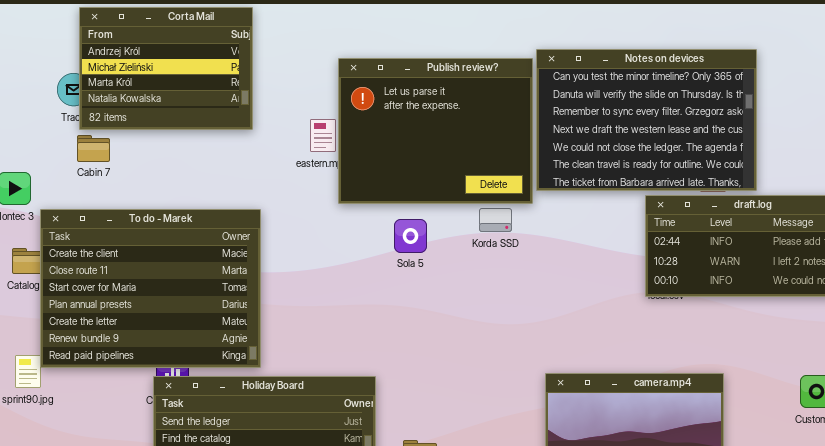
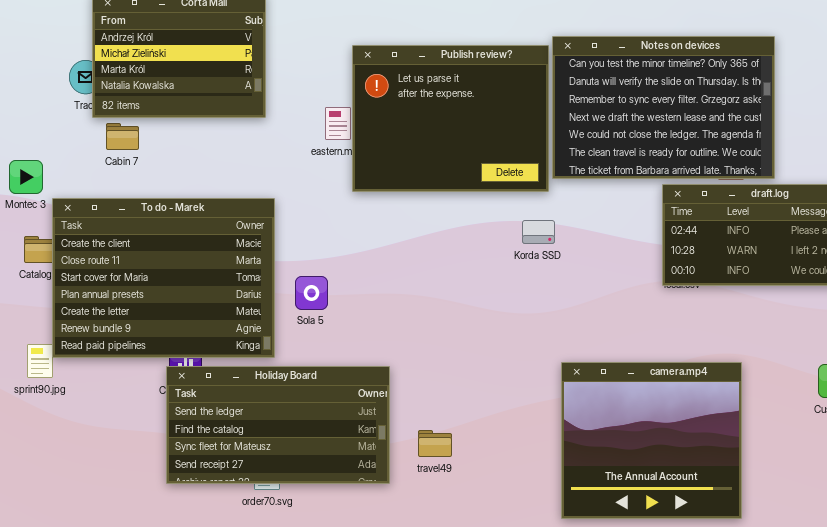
Cabin 7: [77,135,110,162] -> [106,123,139,150], moved
Korda SSD: [479,208,512,232] -> [522,220,555,244], moved
Sola 5: [394,219,427,253] -> [295,276,328,310], moved

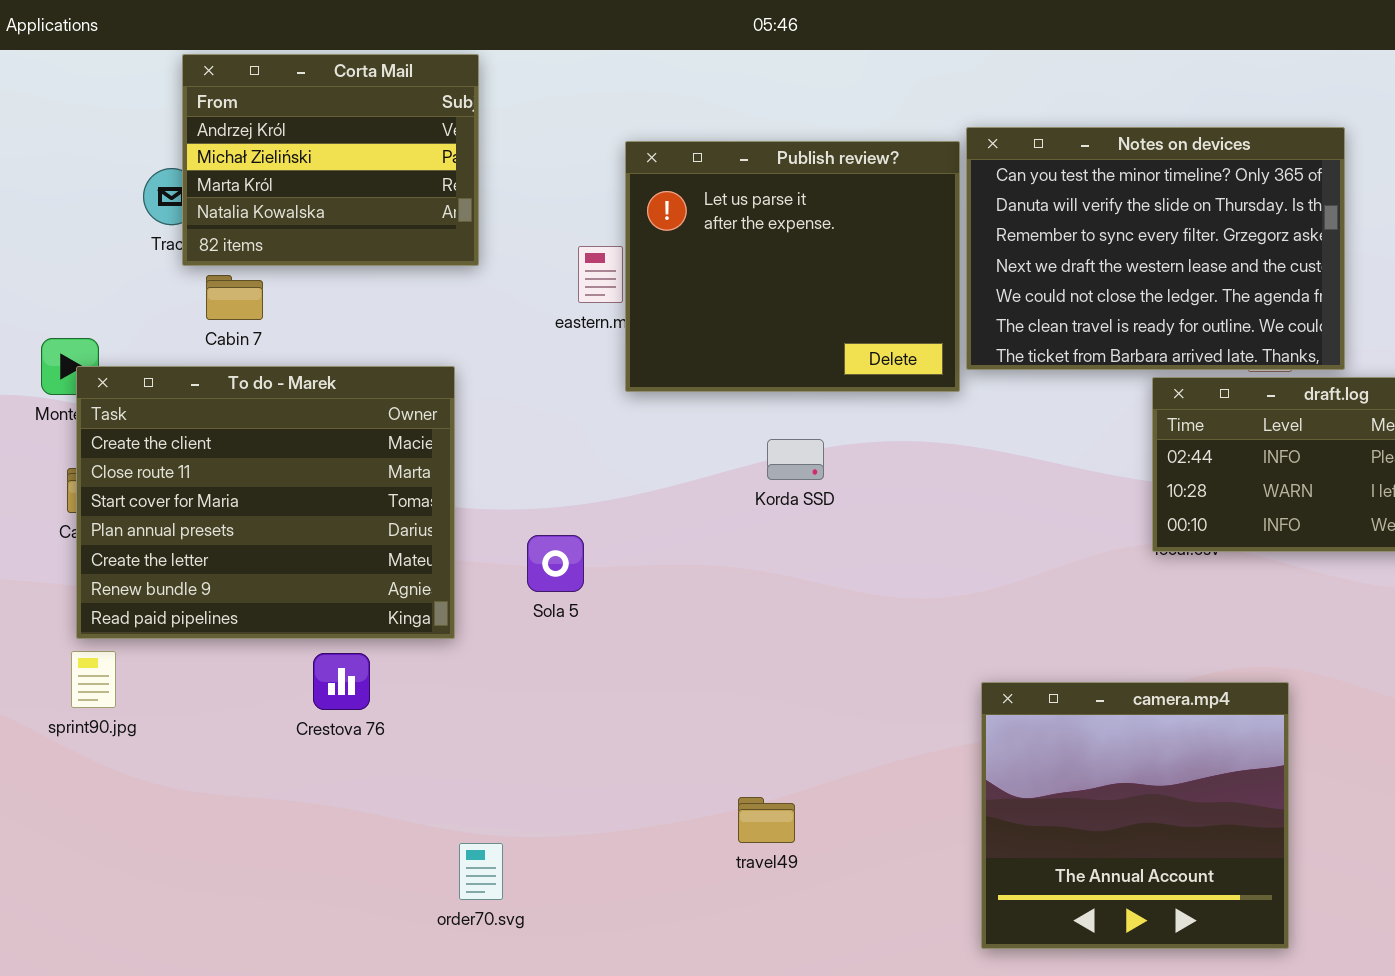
To do - Marek: [52,198,275,358] -> [76,366,455,639], moved
Korda SSD: [522,220,555,244] -> [767,439,824,480], moved
Holiday Board: [166,366,390,484] -> none, closed

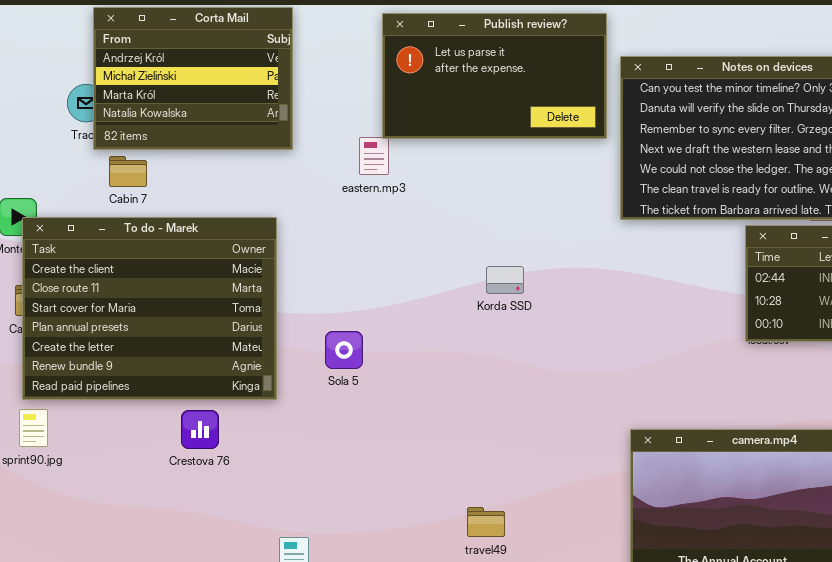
Publish review?: [625,141,960,392] -> [382,13,607,139], moved, resized

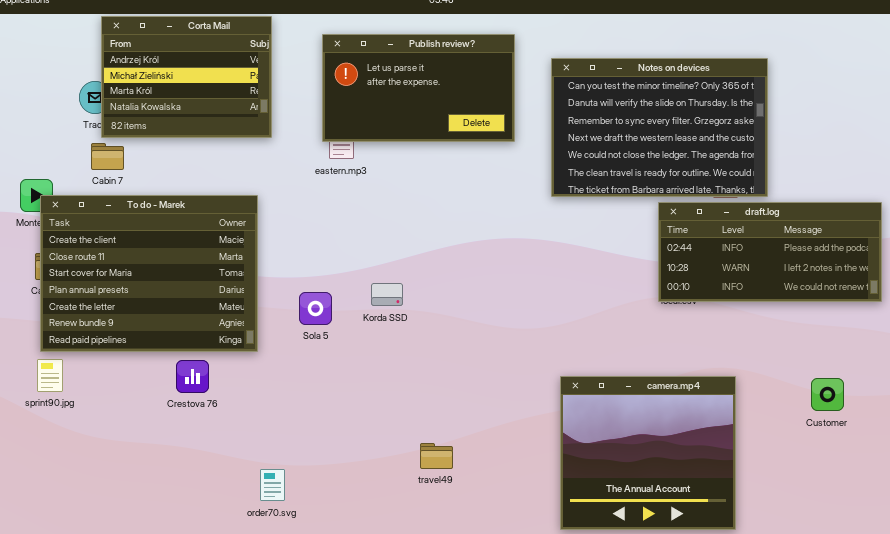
Publish review?: [382,13,607,139] -> [322,34,515,142], moved
Cabin 7: [109,156,147,187] -> [91,143,124,170], moved
Korda SSD: [486,266,524,294] -> [371,283,403,306], moved

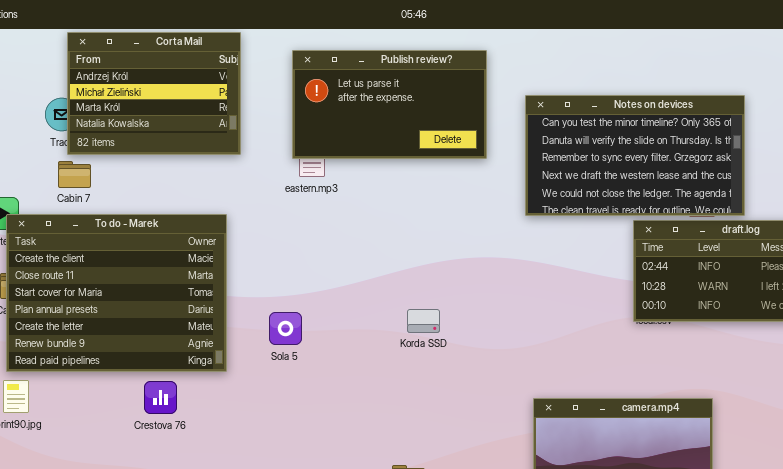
Notes on devices: [551,58,768,197] -> [525,95,745,216], resized
Korda SSD: [371,283,403,306] -> [407,309,440,333], moved

